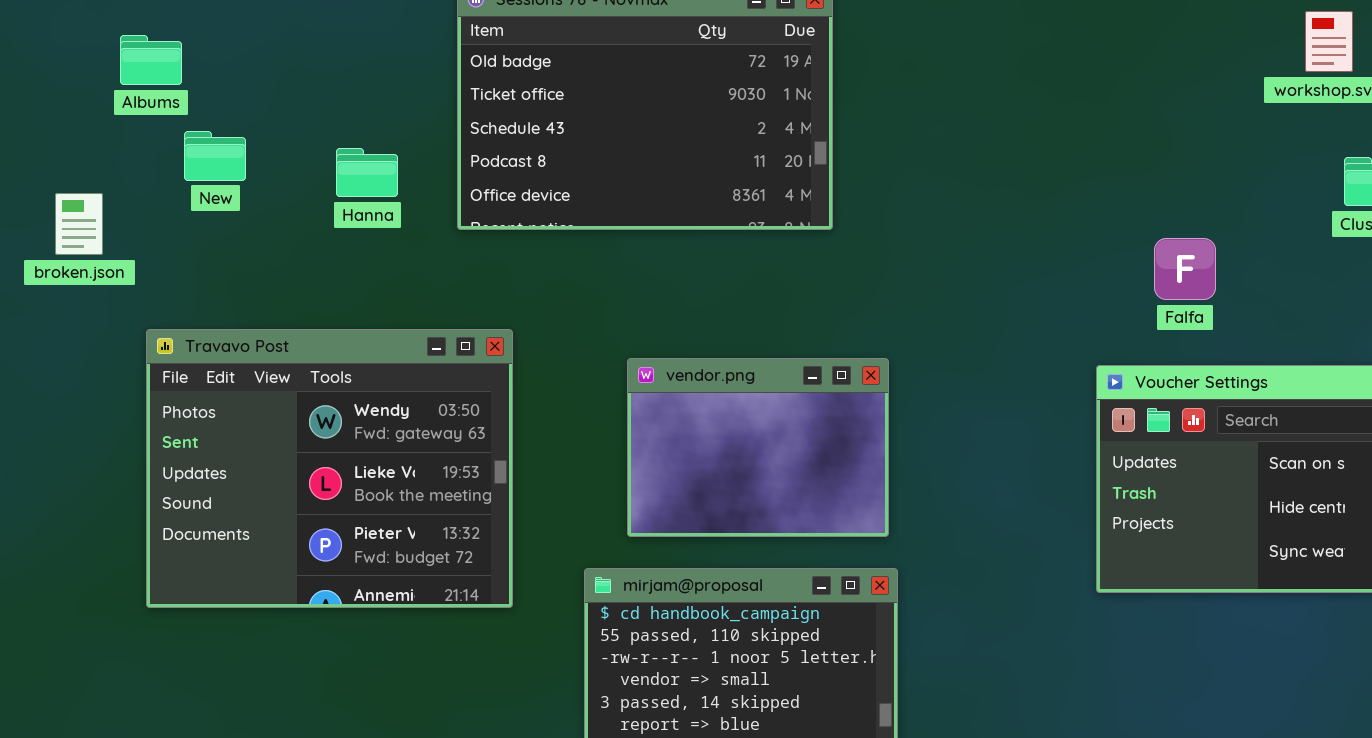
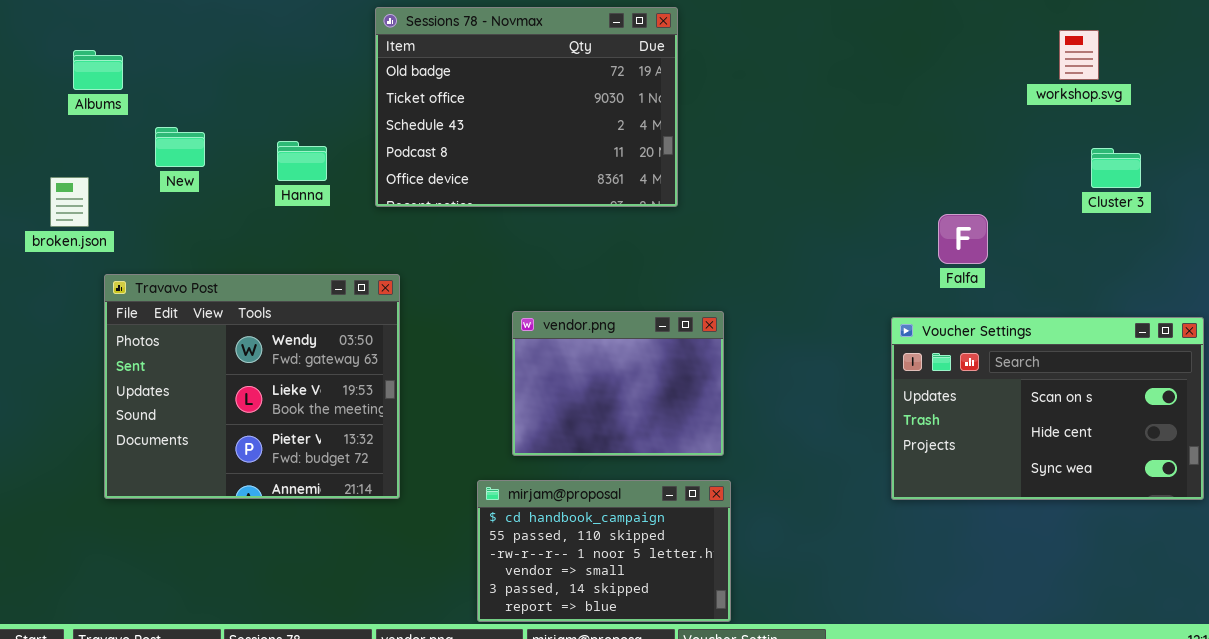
Albums: [120,35,182,85] -> [73,50,123,90], moved
Travavo Post: [146,329,513,608] -> [104,274,400,499], moved

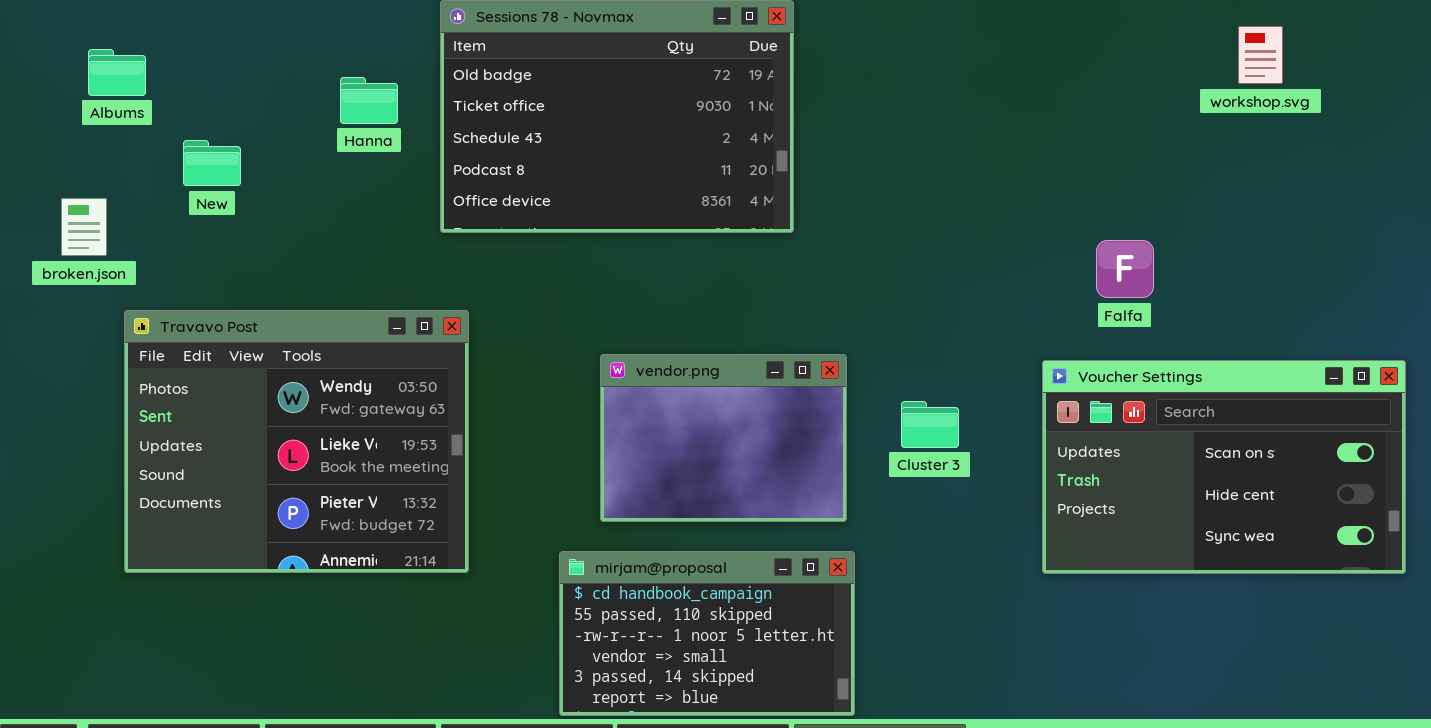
Hanna: [277,141,327,181] -> [340,77,398,124], moved
Cluster 3: [1091,148,1141,188] -> [901,401,959,448], moved

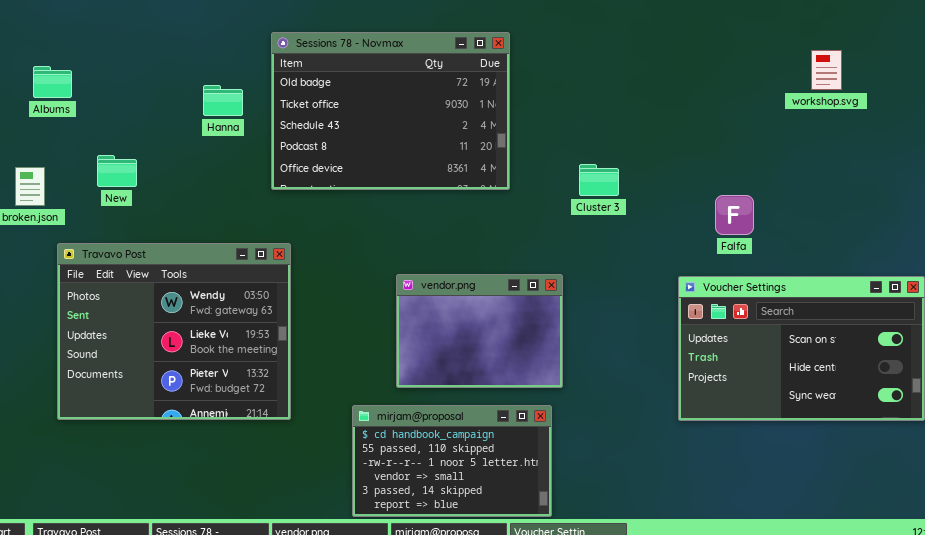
New: [183,140,241,186] -> [97,155,137,187], moved
vendor.png: [600,354,847,522] -> [396,274,563,388], moved
Cluster 3: [901,401,959,448] -> [579,164,619,196], moved

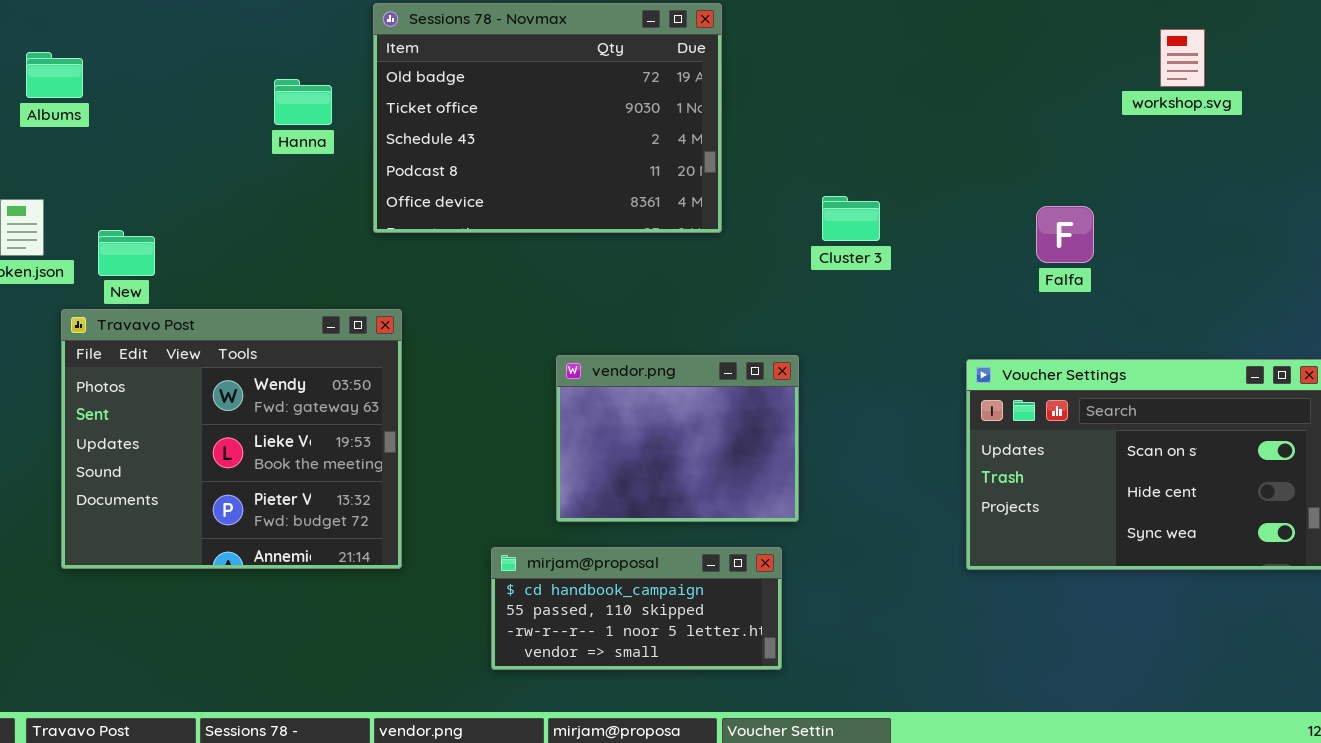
New: [97,155,137,187] -> [98,230,155,276], moved
Falfa: [715,195,754,235] -> [1036,206,1094,263], moved
mirjam@proposal: [352,405,552,517] -> [491,547,782,670], resized

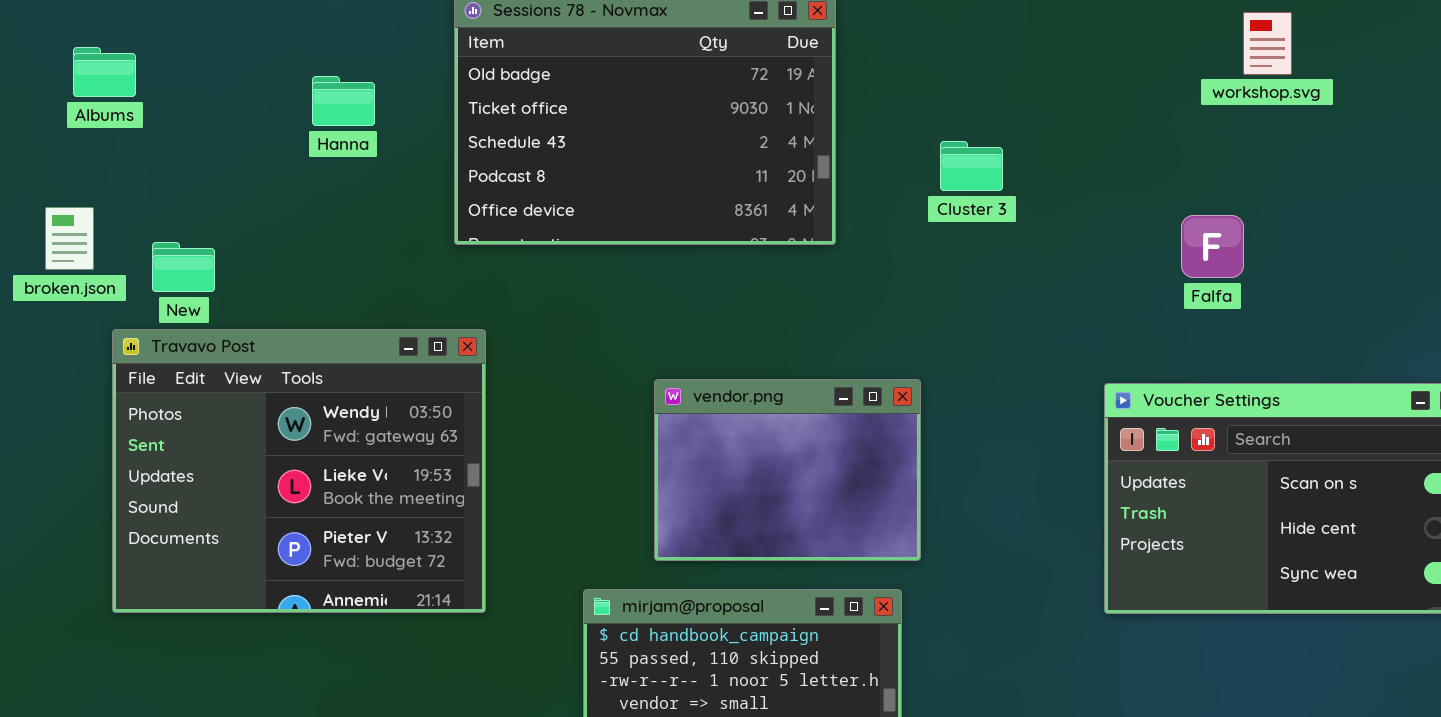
workshop.svg: [1160,29,1205,87] -> [1243,12,1292,75], moved
Hanna: [274,79,332,125] -> [312,76,375,126], moved
Cluster 3: [822,196,880,241] -> [940,141,1003,191], moved

